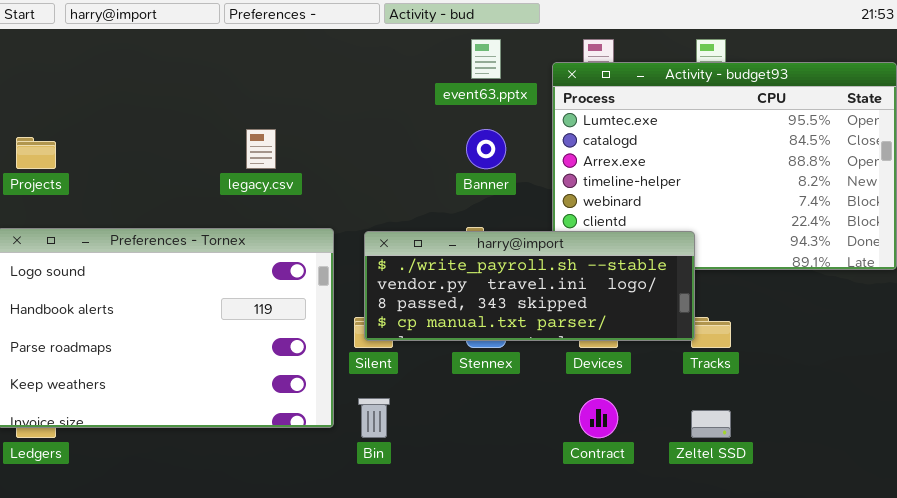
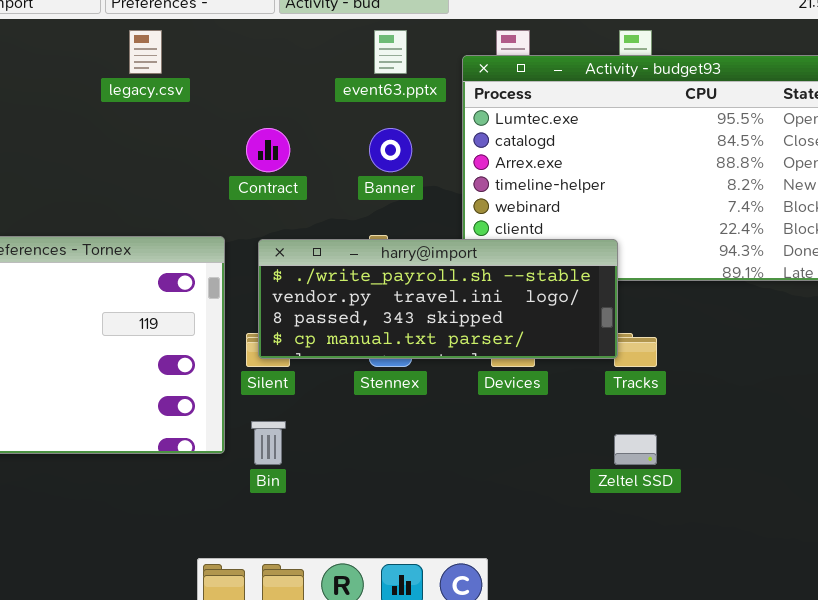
legacy.csv: [246,129,276,169] -> [129,30,162,74], moved
Contract: [579,398,618,438] -> [246,128,290,172], moved

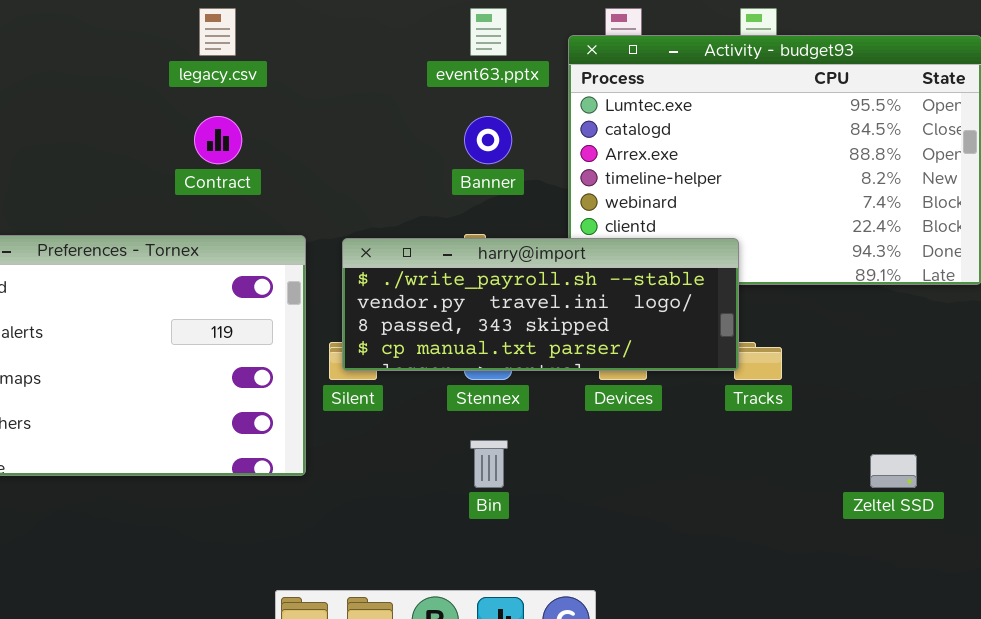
Contract: [246,128,290,172] -> [194,116,242,164], moved
Bin: [251,421,286,465] -> [470,440,508,488], moved
Zeltel SSD: [614,434,657,465] -> [870,454,917,488], moved

